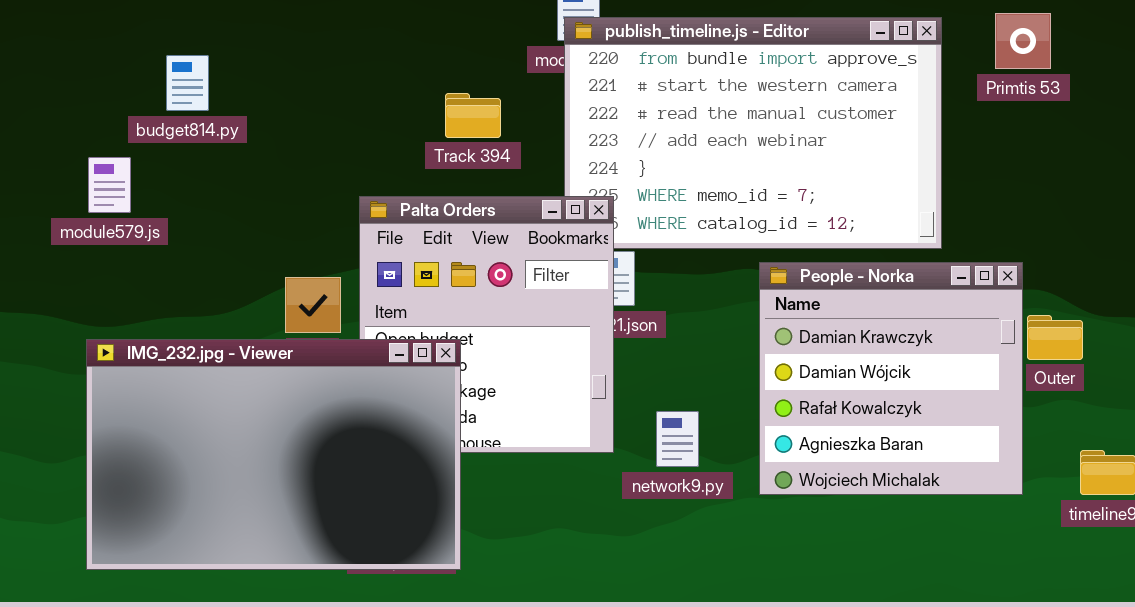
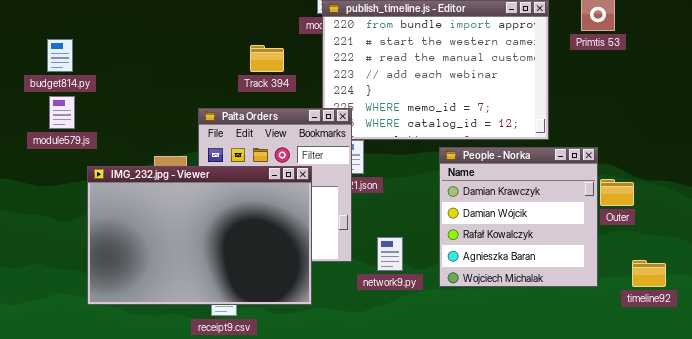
budget814.py: [166,55,209,111] -> [47,39,73,72], moved
module579.js: [88,157,131,213] -> [49,96,75,129], moved
IMG_232.jpg - Viewer: [86,339,461,570] -> [87,166,312,305], moved

